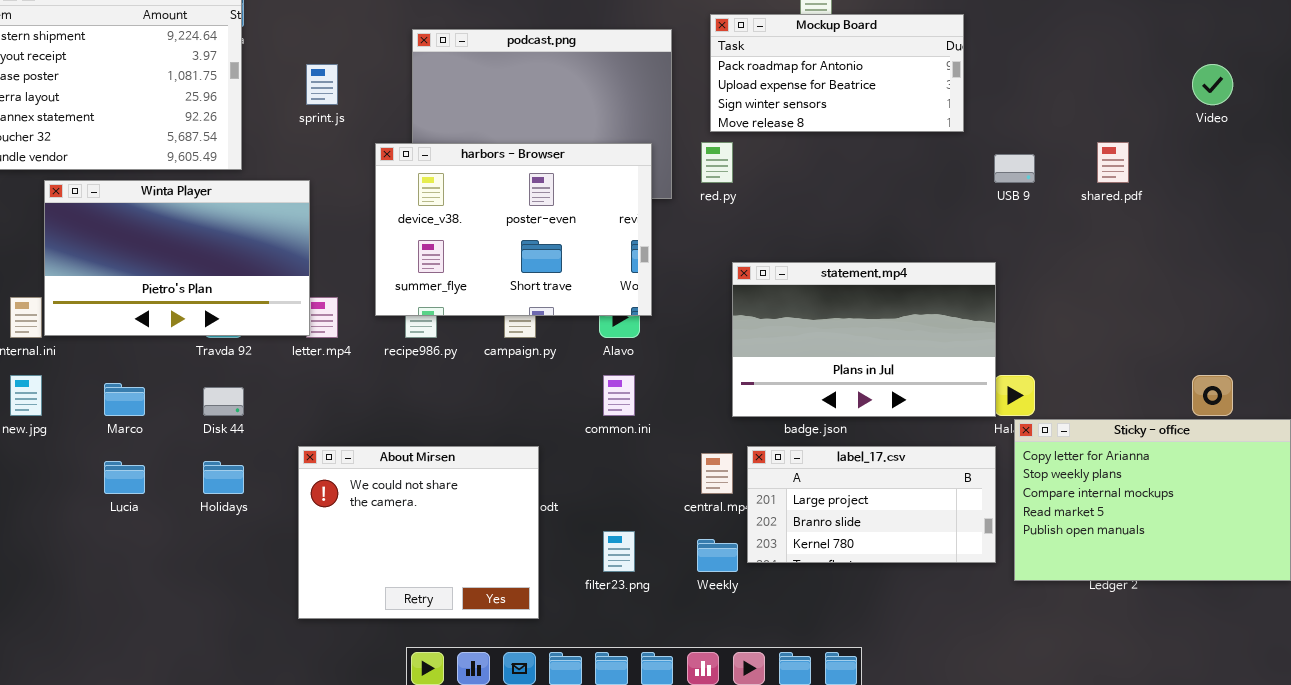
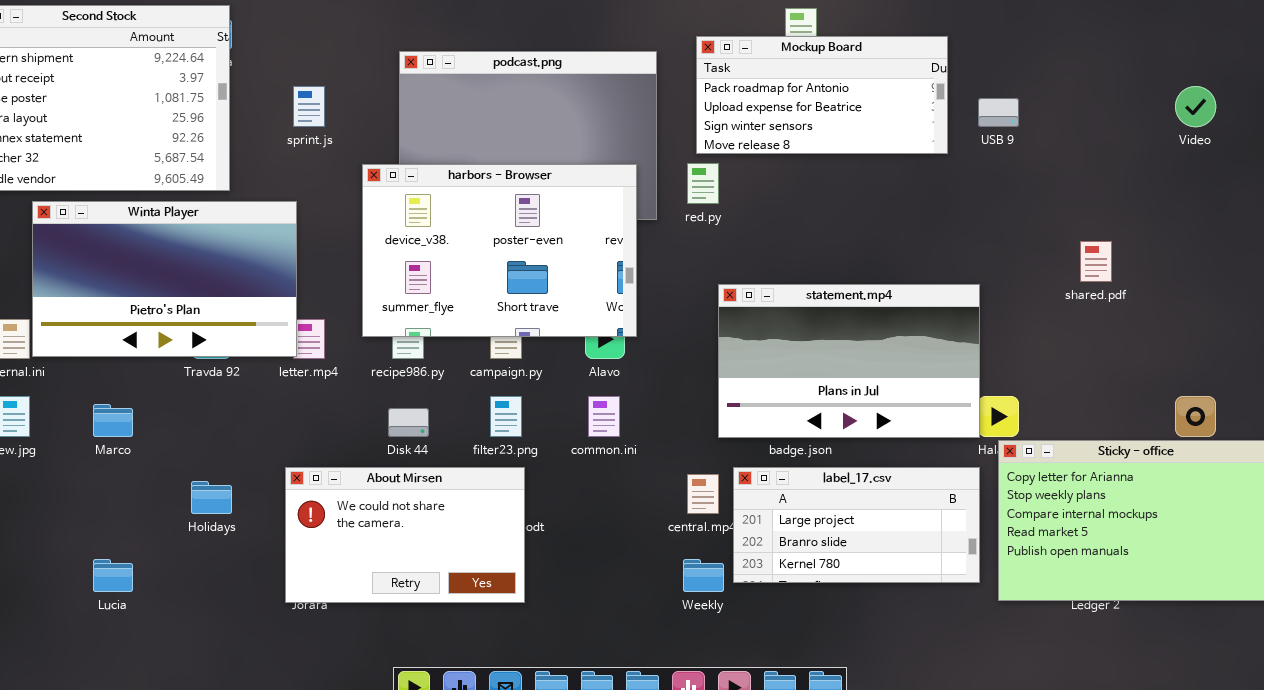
shared.pdf: [1097,142,1129,183] -> [1080,241,1112,282], moved
USB 9: [994,154,1035,183] -> [978,98,1019,127], moved
Disk 44: [203,387,244,416] -> [388,408,429,437], moved
About Mirsen: [298,446,539,619] -> [285,467,525,603], resized
Lucia: [104,461,145,494] -> [93,559,133,592], moved
filter23.png: [603,531,635,572] -> [490,396,522,437], moved

